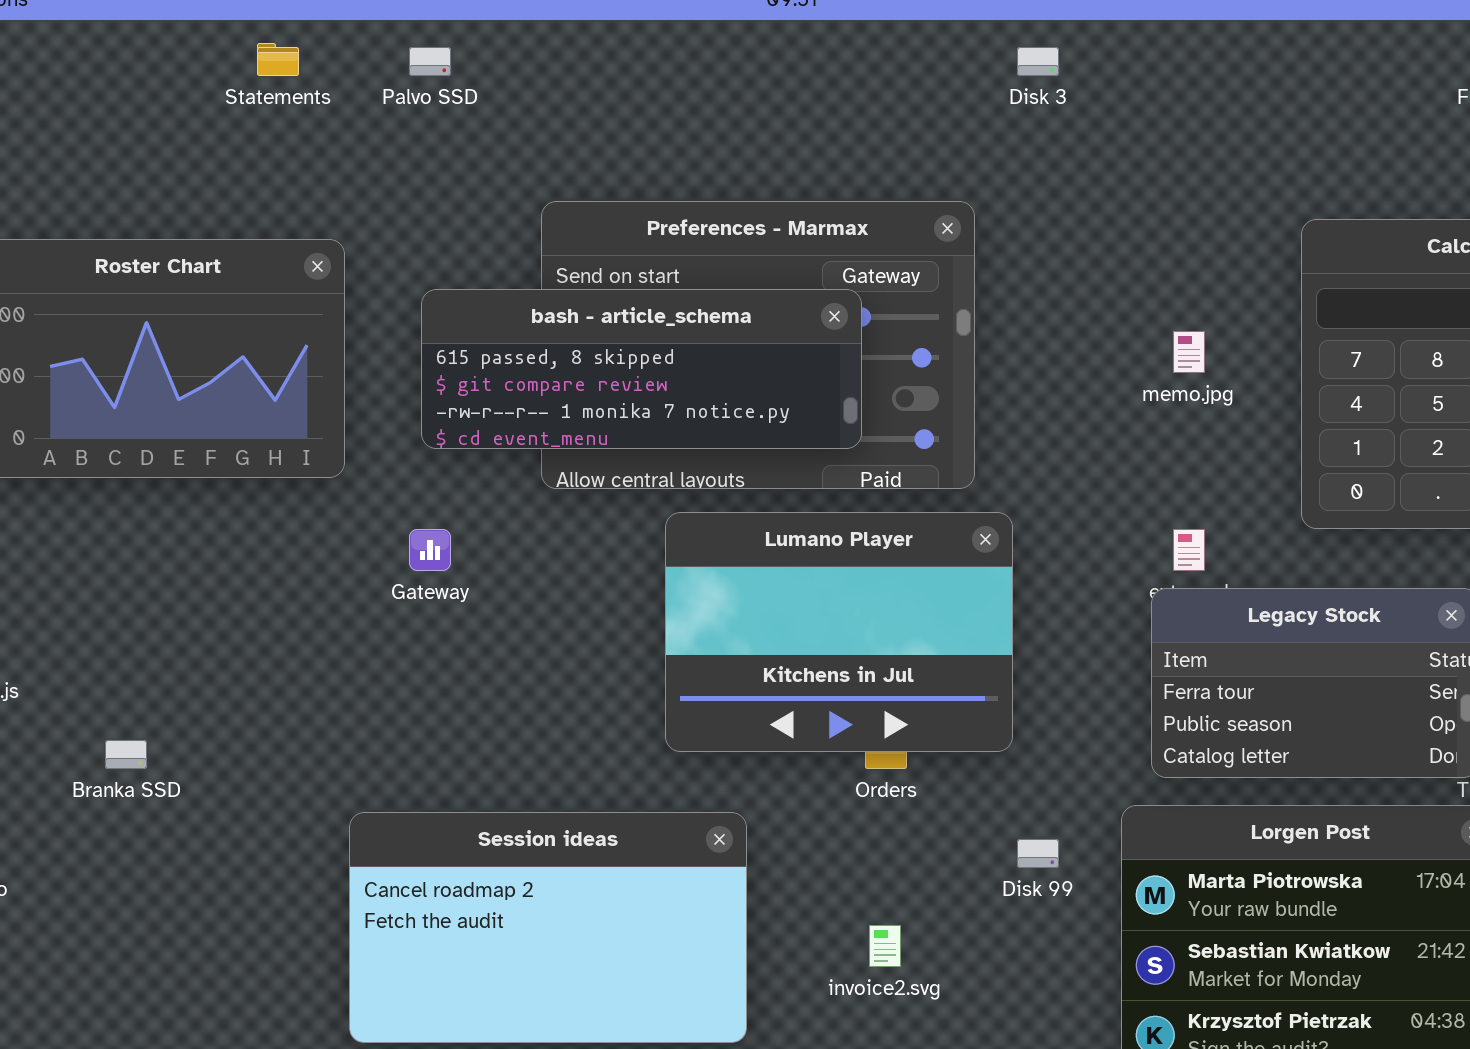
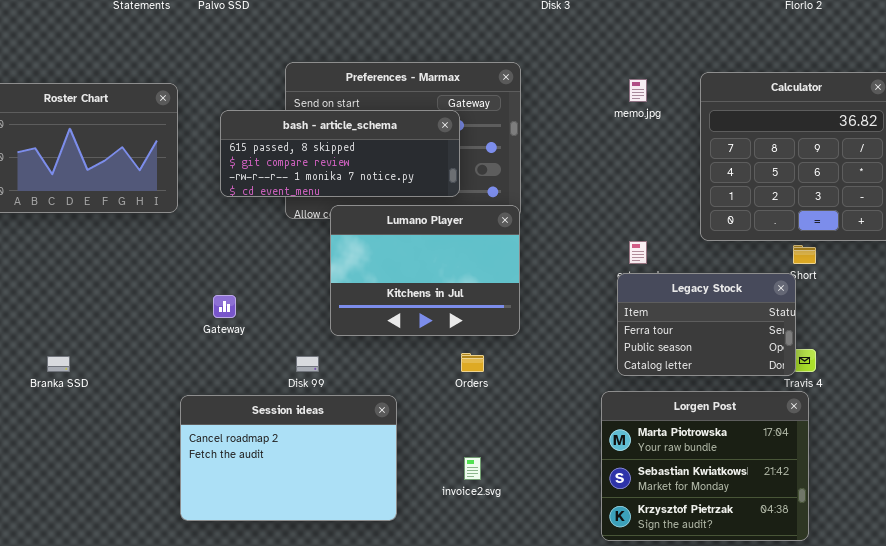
memo.jpg: [1173,331,1205,373] -> [629,79,647,102], moved
Lumano Player: [665,512,1013,752] -> [330,205,520,336], moved
Gateway: [409,529,451,571] -> [213,295,236,318], moved
Disk 99: [1017,839,1059,868] -> [296,356,319,372], moved

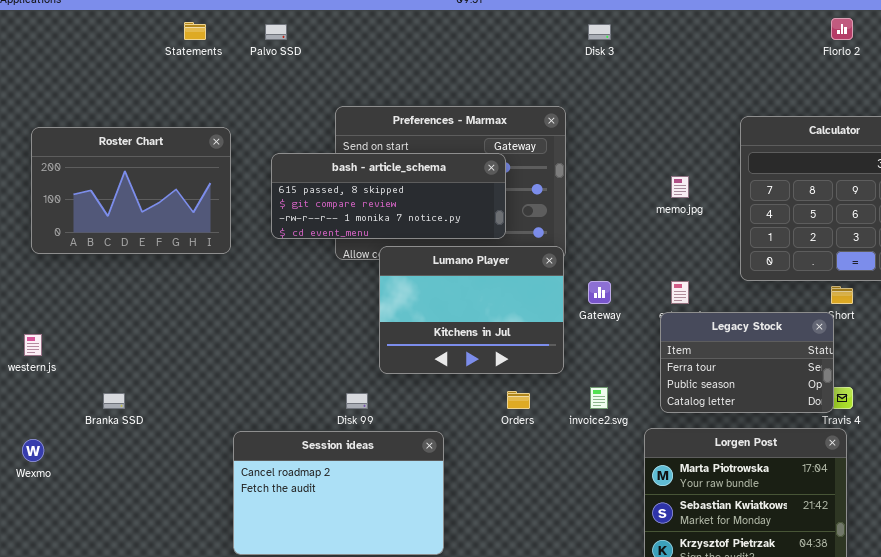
memo.jpg: [629,79,647,102] -> [671,176,689,198], moved
Gateway: [213,295,236,318] -> [588,281,611,304], moved
invoice2.svg: [464,457,481,480] -> [590,387,608,409], moved

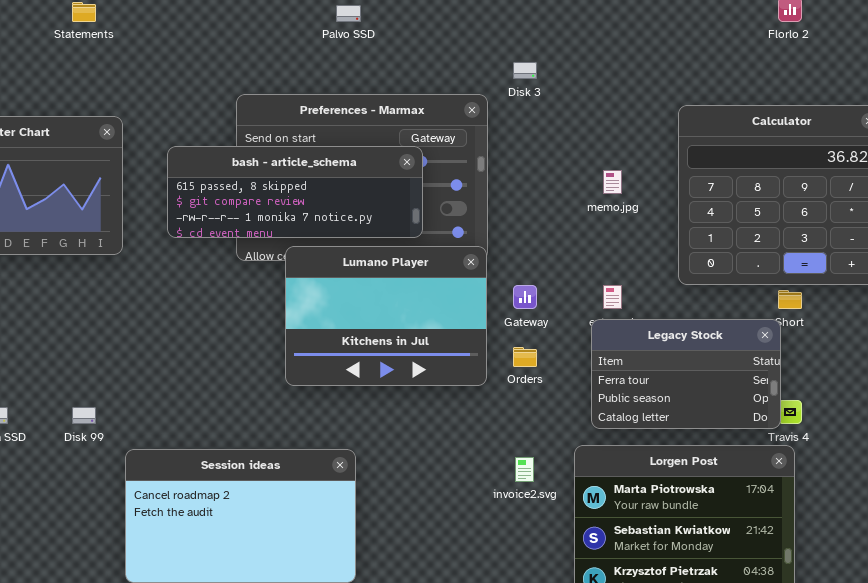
Palvo SSD: [265,24,287,40] -> [336,5,361,22], moved
Disk 3: [588,24,611,40] -> [513,62,537,79], moved
invoice2.svg: [590,387,608,409] -> [515,457,534,482], moved
Orders: [507,391,530,409] -> [513,347,537,367], moved
Disk 99: [346,393,368,409] -> [72,407,96,424], moved

